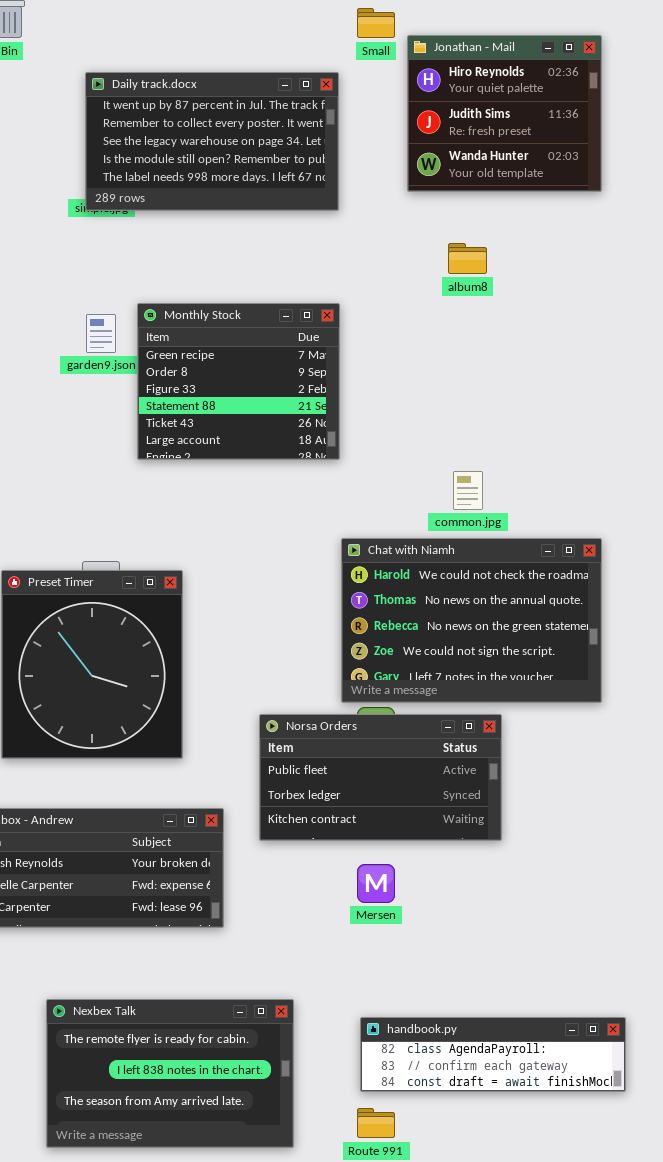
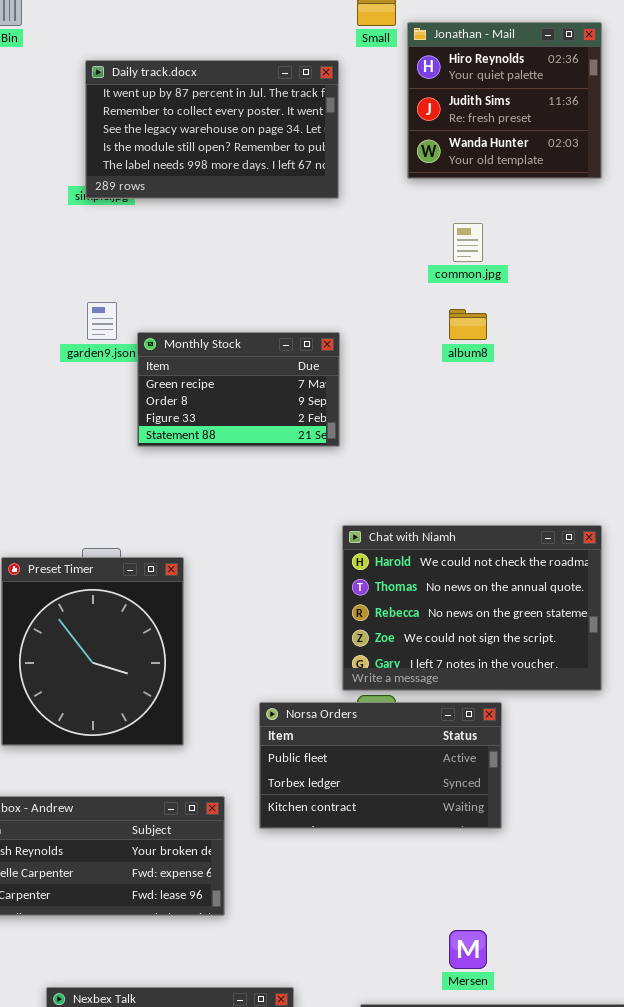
album8: [448,243,487,274] -> [449,309,487,340], moved
Monthly Stock: [137,303,340,460] -> [137,332,340,447], resized
common.jpg: [453,471,483,510] -> [453,223,483,262], moved
Mersen: [357,864,395,903] -> [449,930,487,969], moved

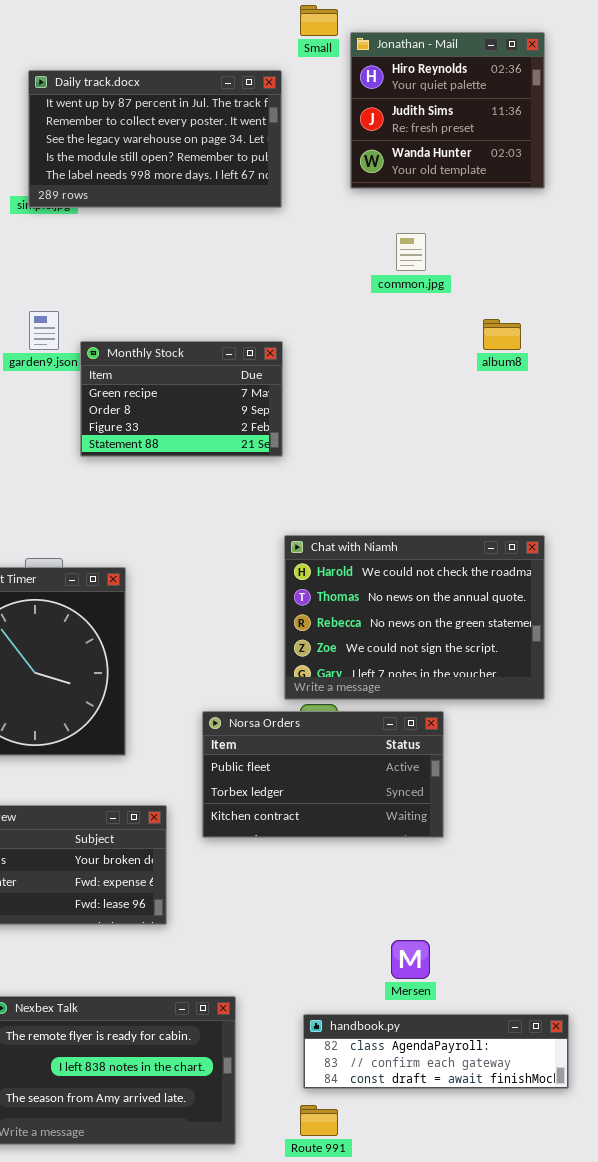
album8: [449,309,487,340] -> [483,319,521,350], moved

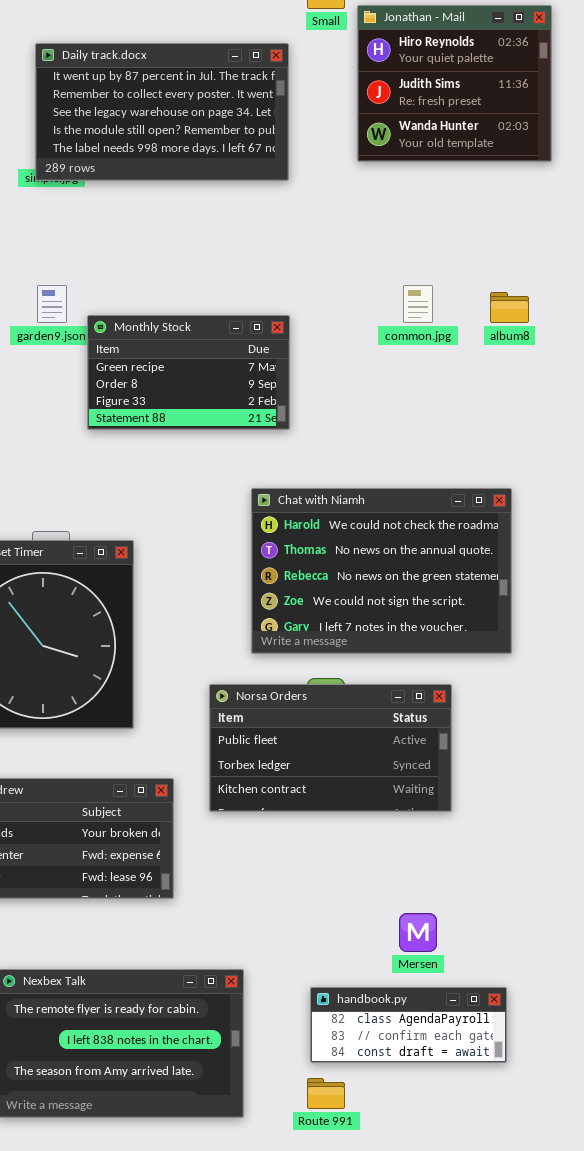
common.jpg: [396,233,426,271] -> [403,285,433,323], moved
Chat with Niamh: [284,535,545,700] -> [251,488,512,654], moved
handbook.py: [303,1014,569,1089] -> [310,987,507,1063], resized

